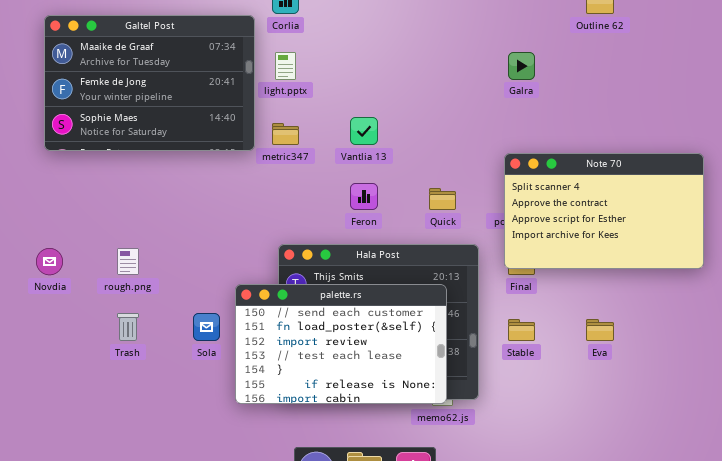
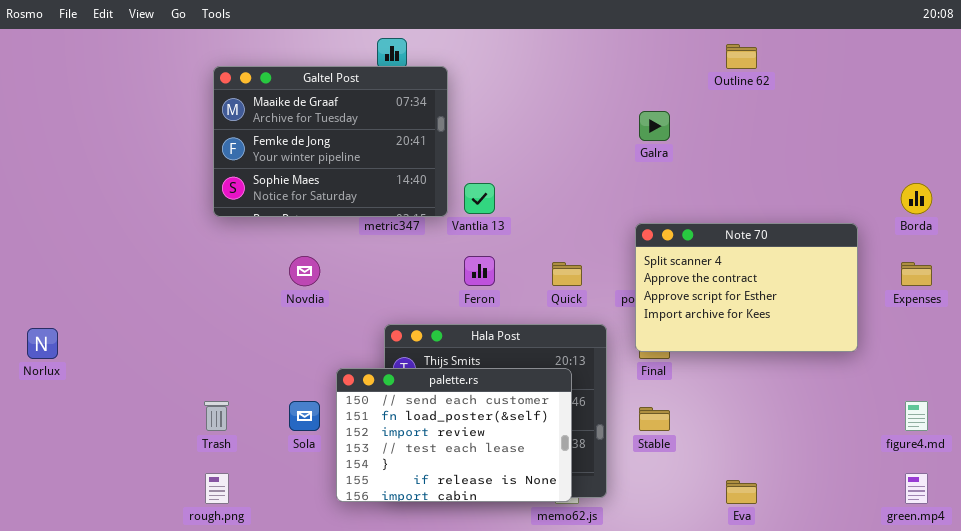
Galtel Post: [44,15,255,151] -> [213,66,448,217], moved
Novdia: [36,248,63,275] -> [289,256,320,286], moved
rough.png: [117,248,139,275] -> [205,473,229,504], moved
Eva: [586,319,614,341] -> [726,480,757,504], moved

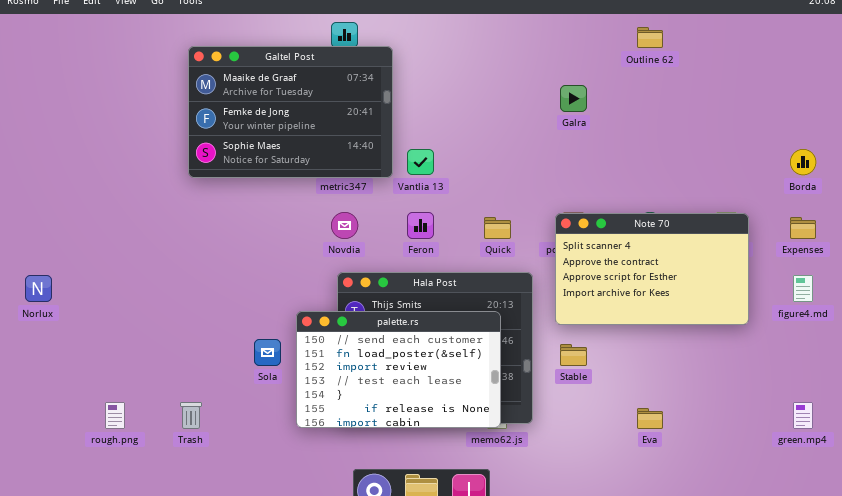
Note 70: [635,223,858,352] -> [555,213,749,325], moved
Novdia: [289,256,320,286] -> [331,212,358,239], moved
Trash: [204,401,229,431] -> [180,402,202,429], moved
figure4.md: [905,401,928,431] -> [793,275,813,302], moved
rough.png: [205,473,229,504] -> [105,402,125,429], moved

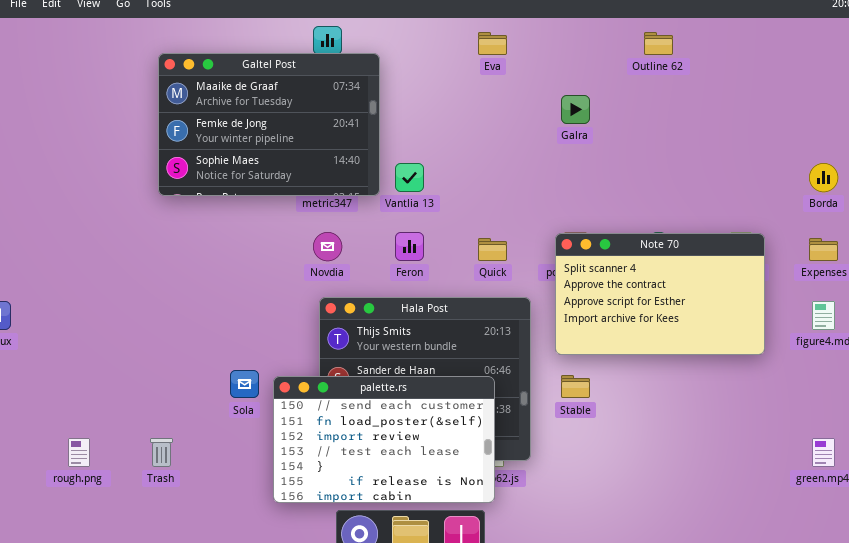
palette.rs: [296,311,501,428] -> [273,376,495,503], moved
Eva: [637,408,663,429] -> [478,32,507,55], moved

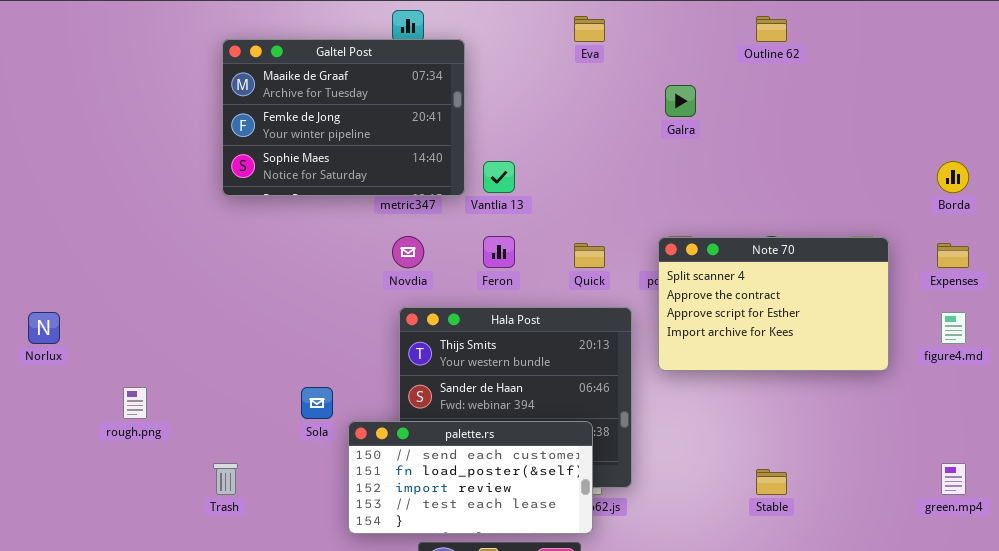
Stable: [561,375,590,398] -> [756,469,787,495], moved
palette.rs: [273,376,495,503] -> [348,421,593,534], resized
rough.png: [68,438,90,467] -> [123,387,147,419], moved

